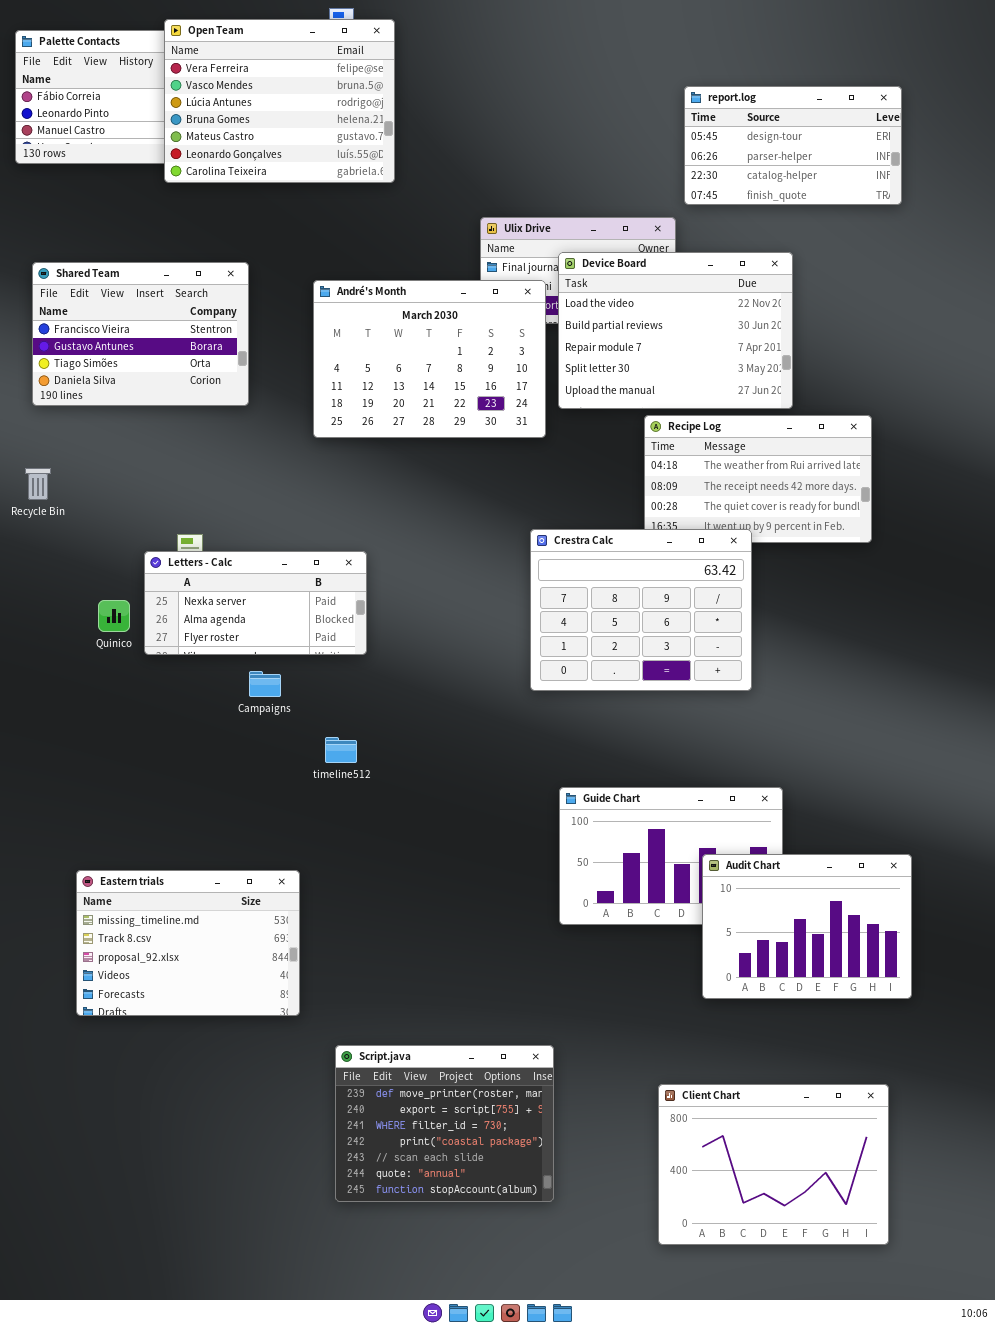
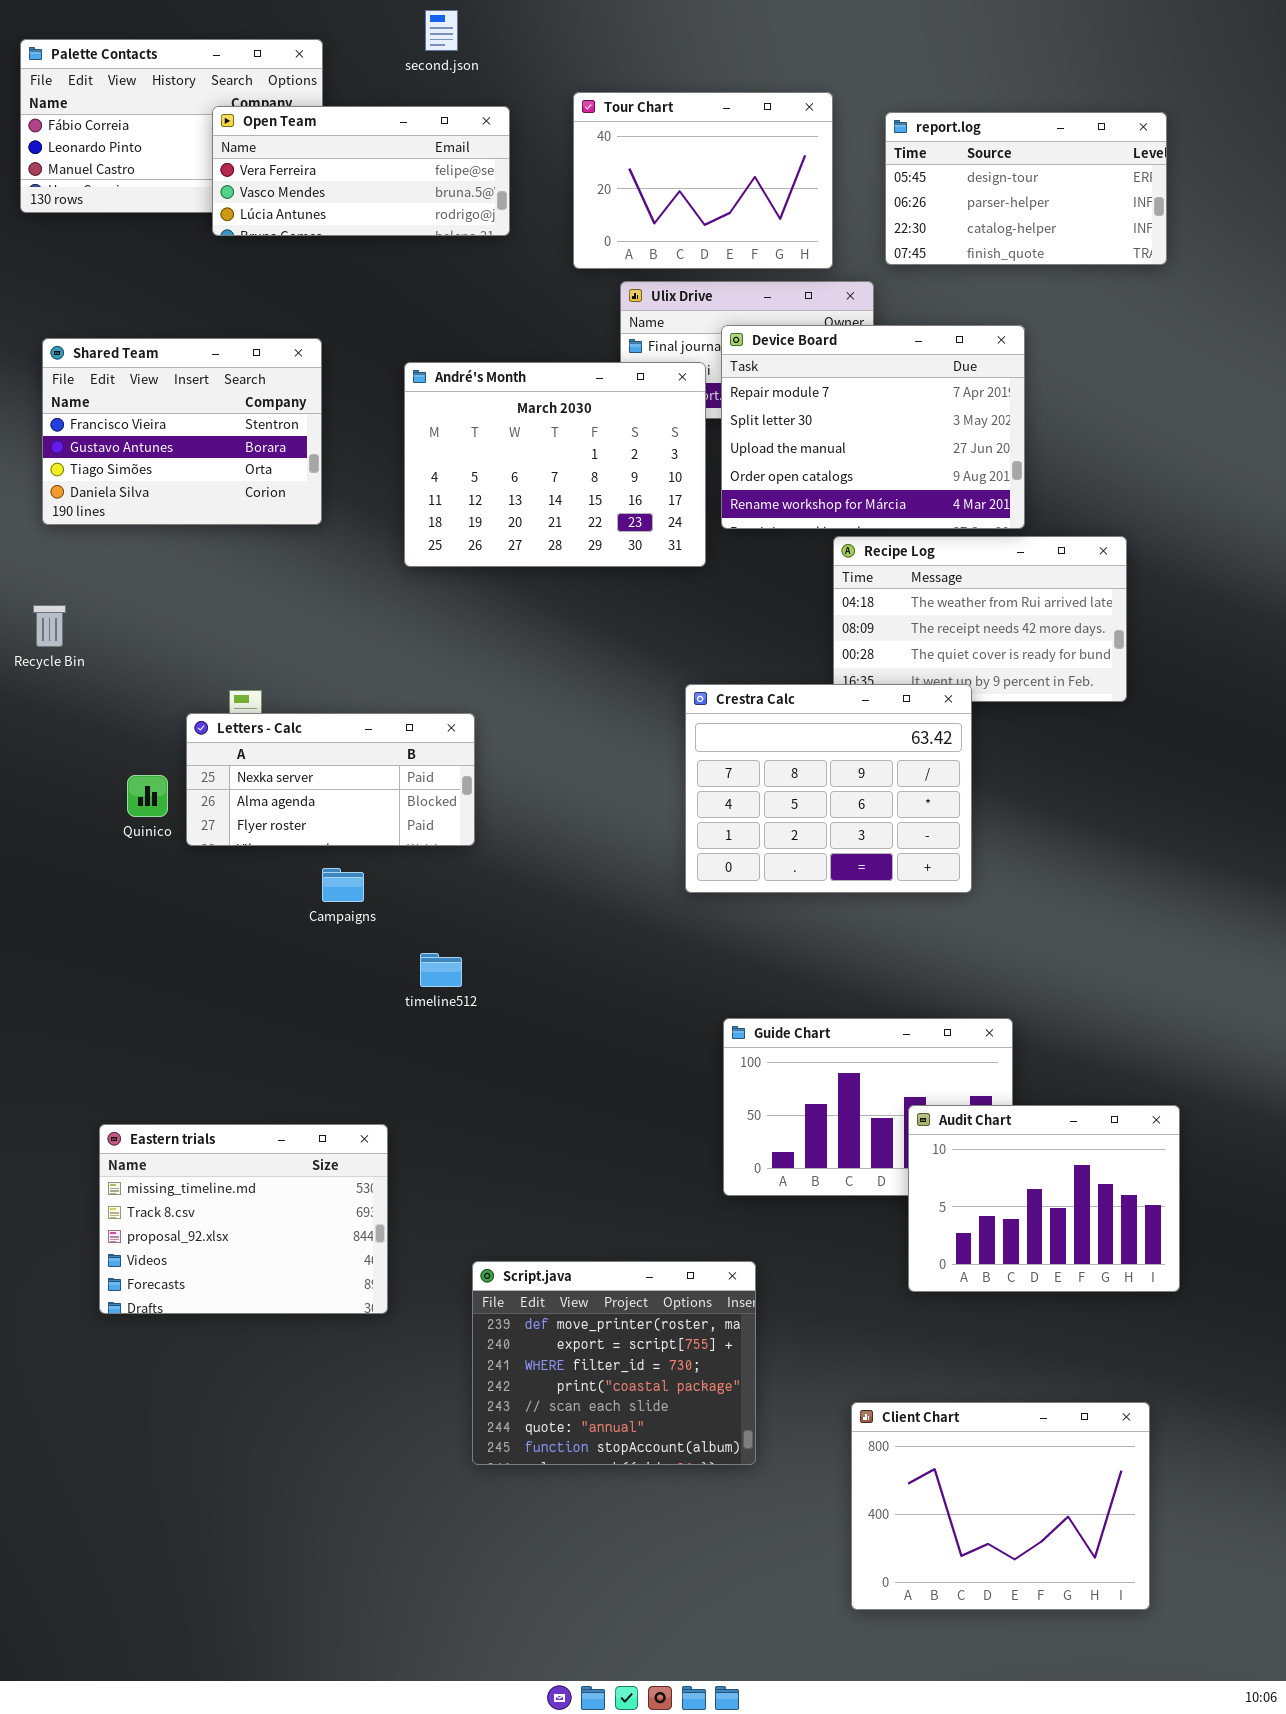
Open Team: [164,19,395,183] -> [212,106,510,236], resized
Tour Chart: none -> [573,92,833,269], opened
Device Board: [558,252,793,409] -> [721,325,1025,529], scrolled down 2 rows
Script.java: [335,1045,554,1202] -> [472,1261,756,1465], moved

